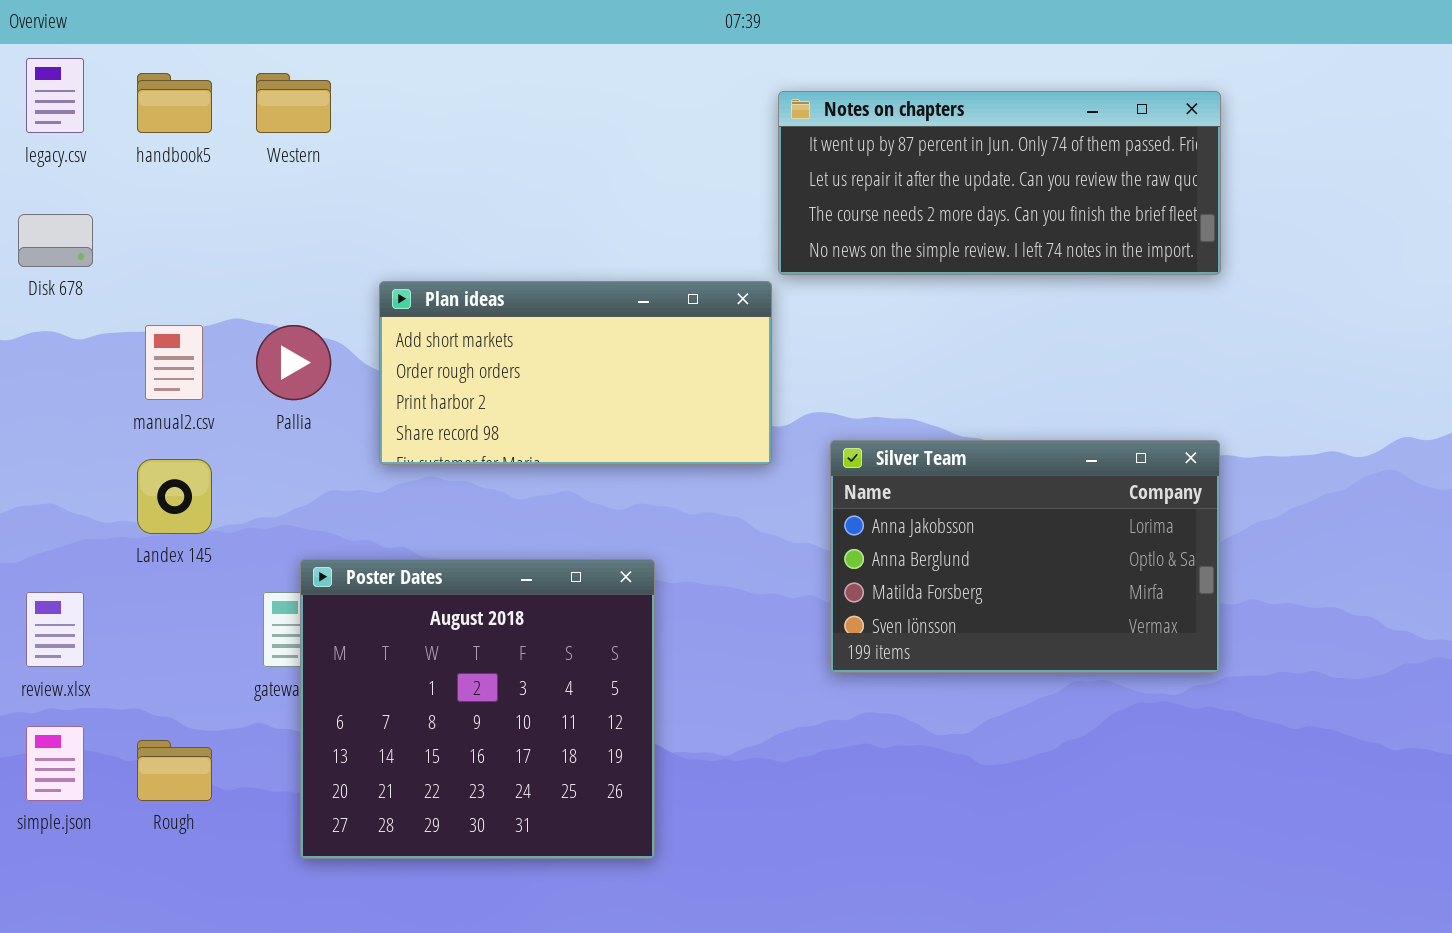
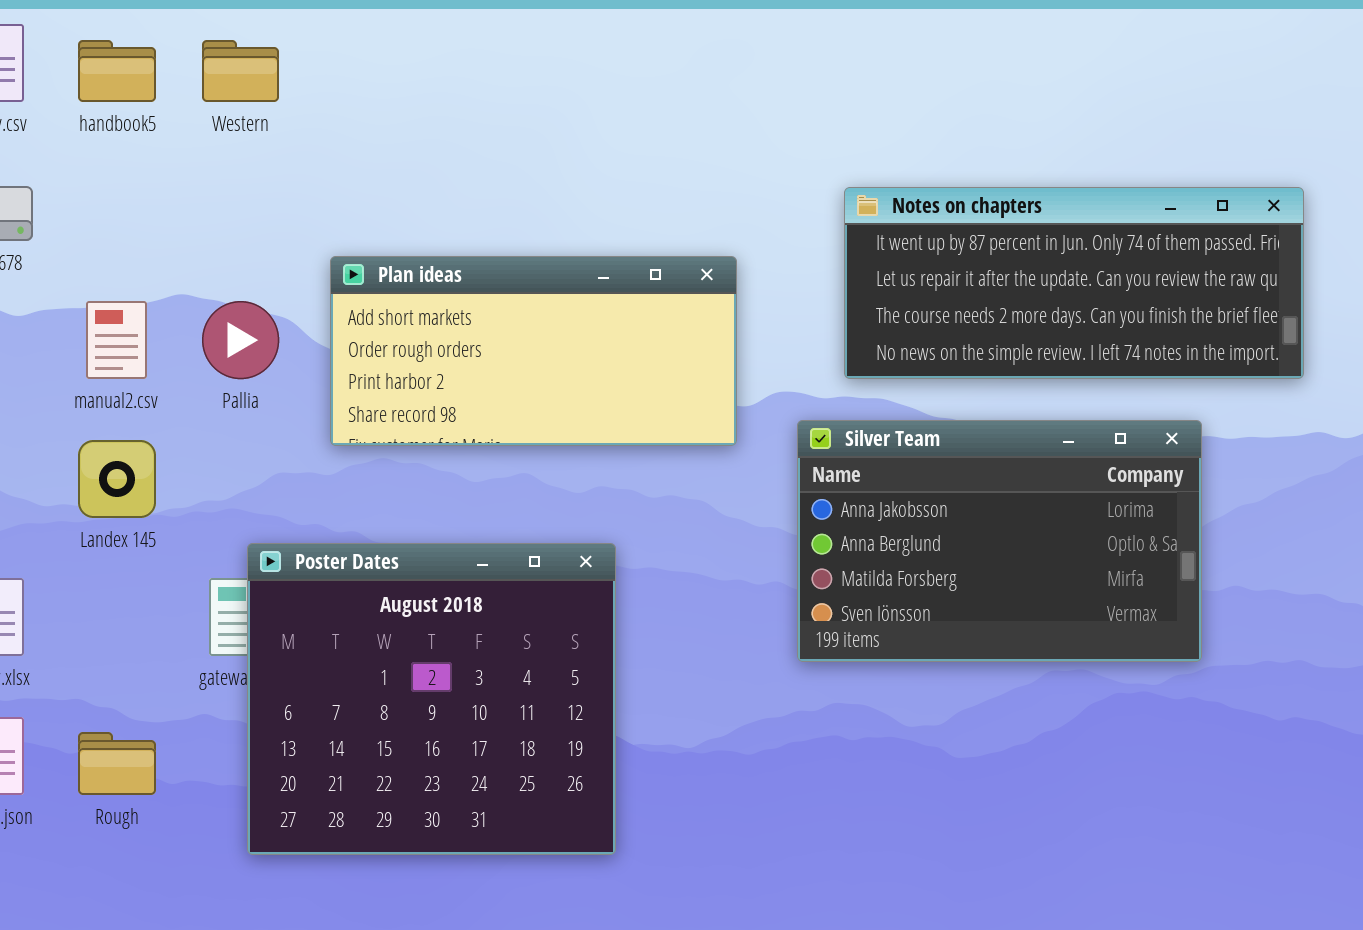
Notes on chapters: [778,91,1221,275] -> [844,187,1304,379], moved

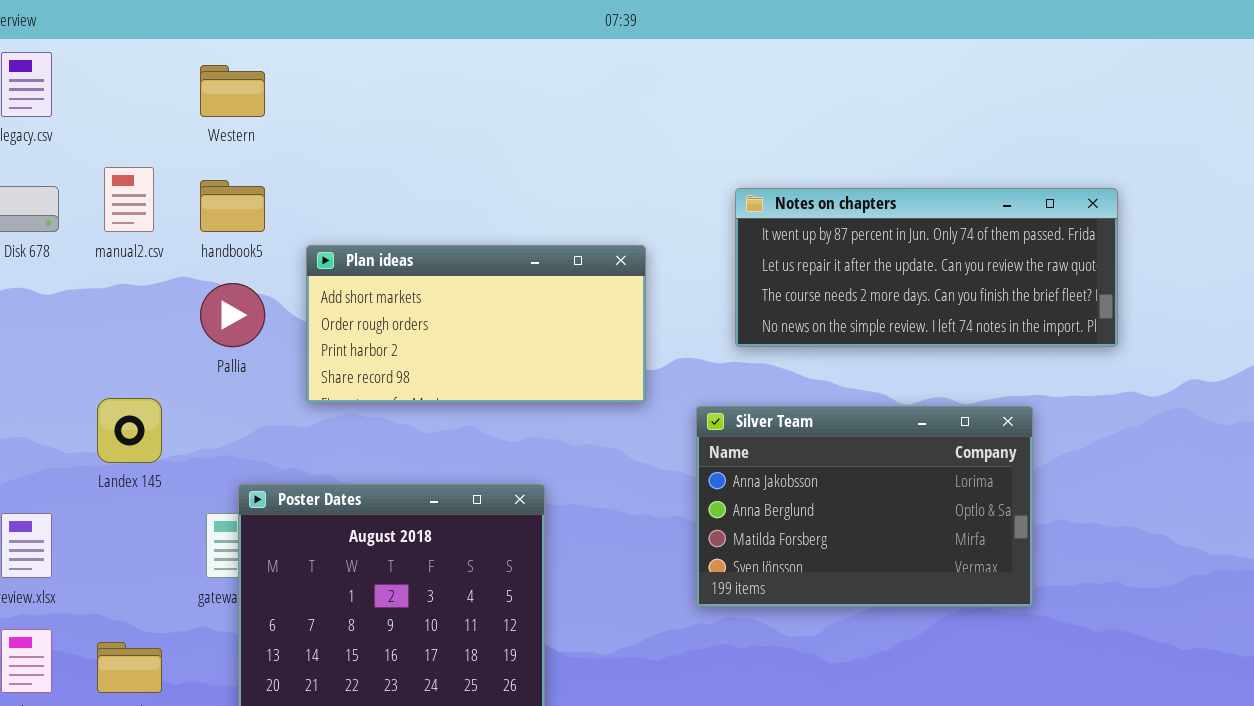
handbook5: [78,40,156,102] -> [200,180,265,232], moved
manual2.csv: [86,301,147,379] -> [104,167,154,232], moved
Silver Team: [797,420,1202,662] -> [696,406,1033,607], moved

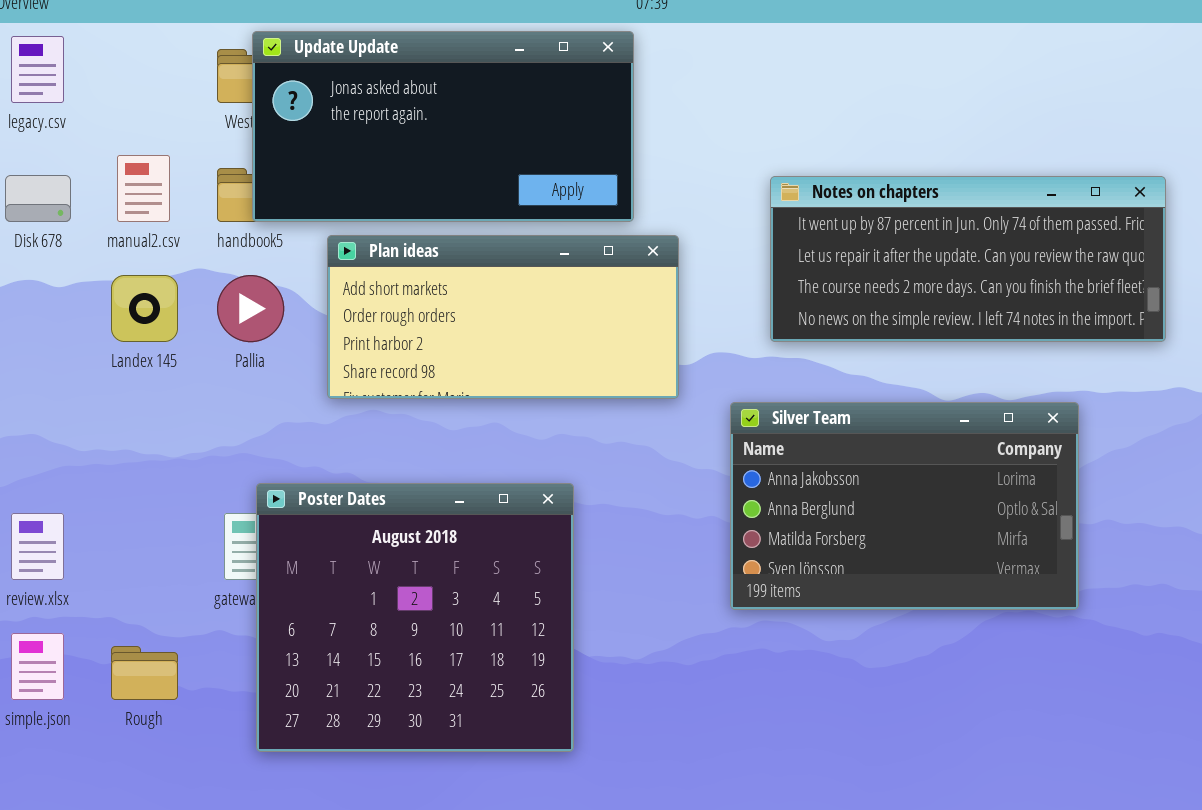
Update Update: none -> [252,31,634,222], opened
Landex 145: [97,398,162,463] -> [111,275,178,342], moved

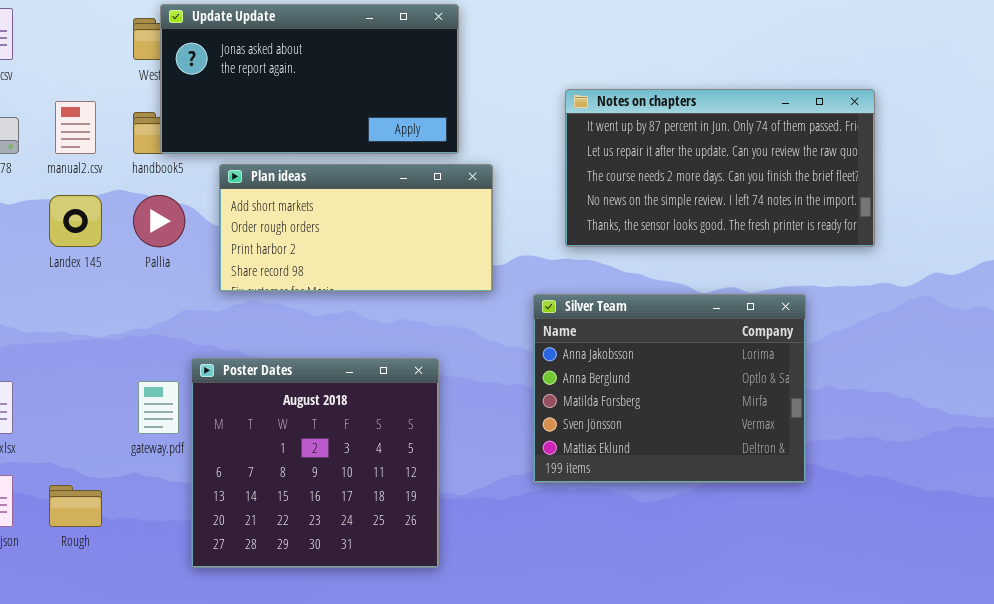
Notes on chapters: [770,176,1166,342] -> [565,89,875,247], resized
Silver Team: [730,402,1079,610] -> [533,294,806,483], resized
Poster Dates: [256,483,574,752] -> [191,358,439,568], moved

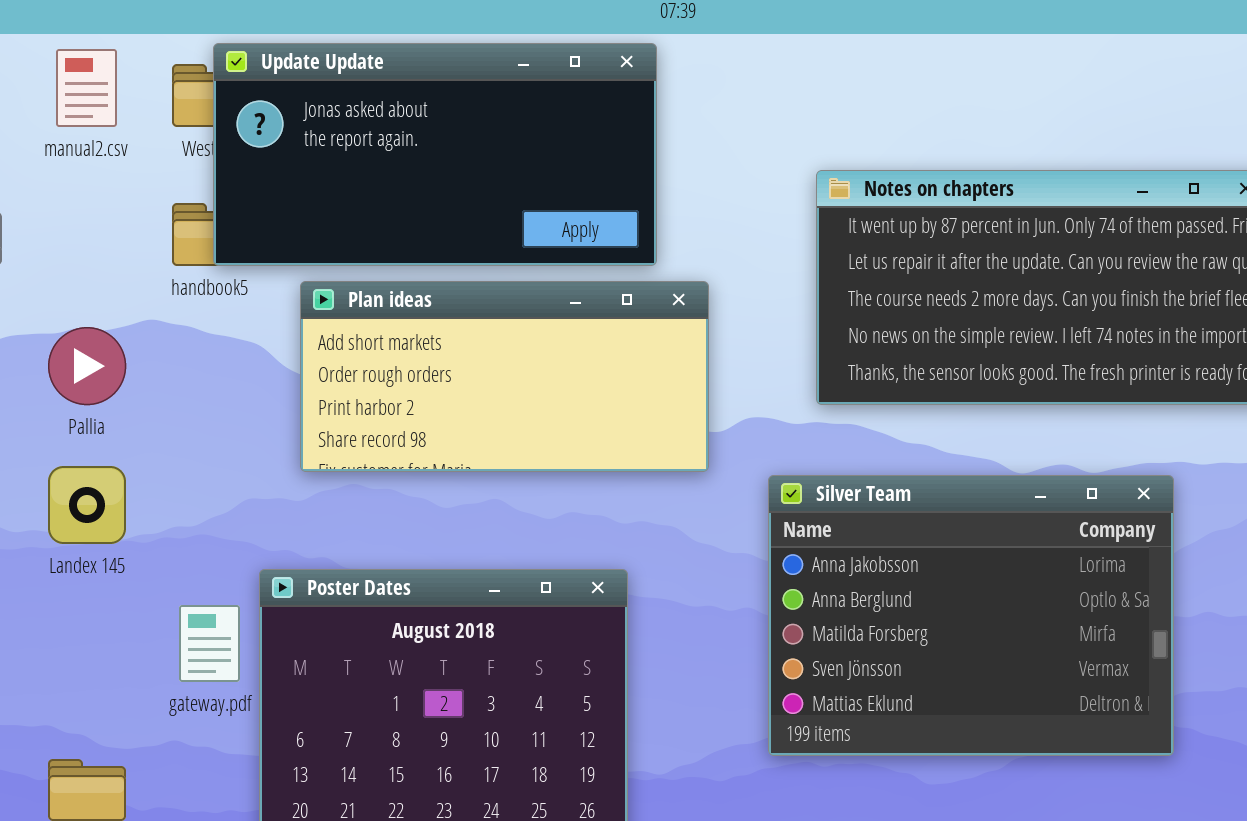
manual2.csv: [55,101,96,154] -> [56,49,117,127], moved
Landex 145: [49,195,102,247] -> [48,466,126,544], moved
Pallia: [133,195,185,247] -> [48,327,126,405], moved

